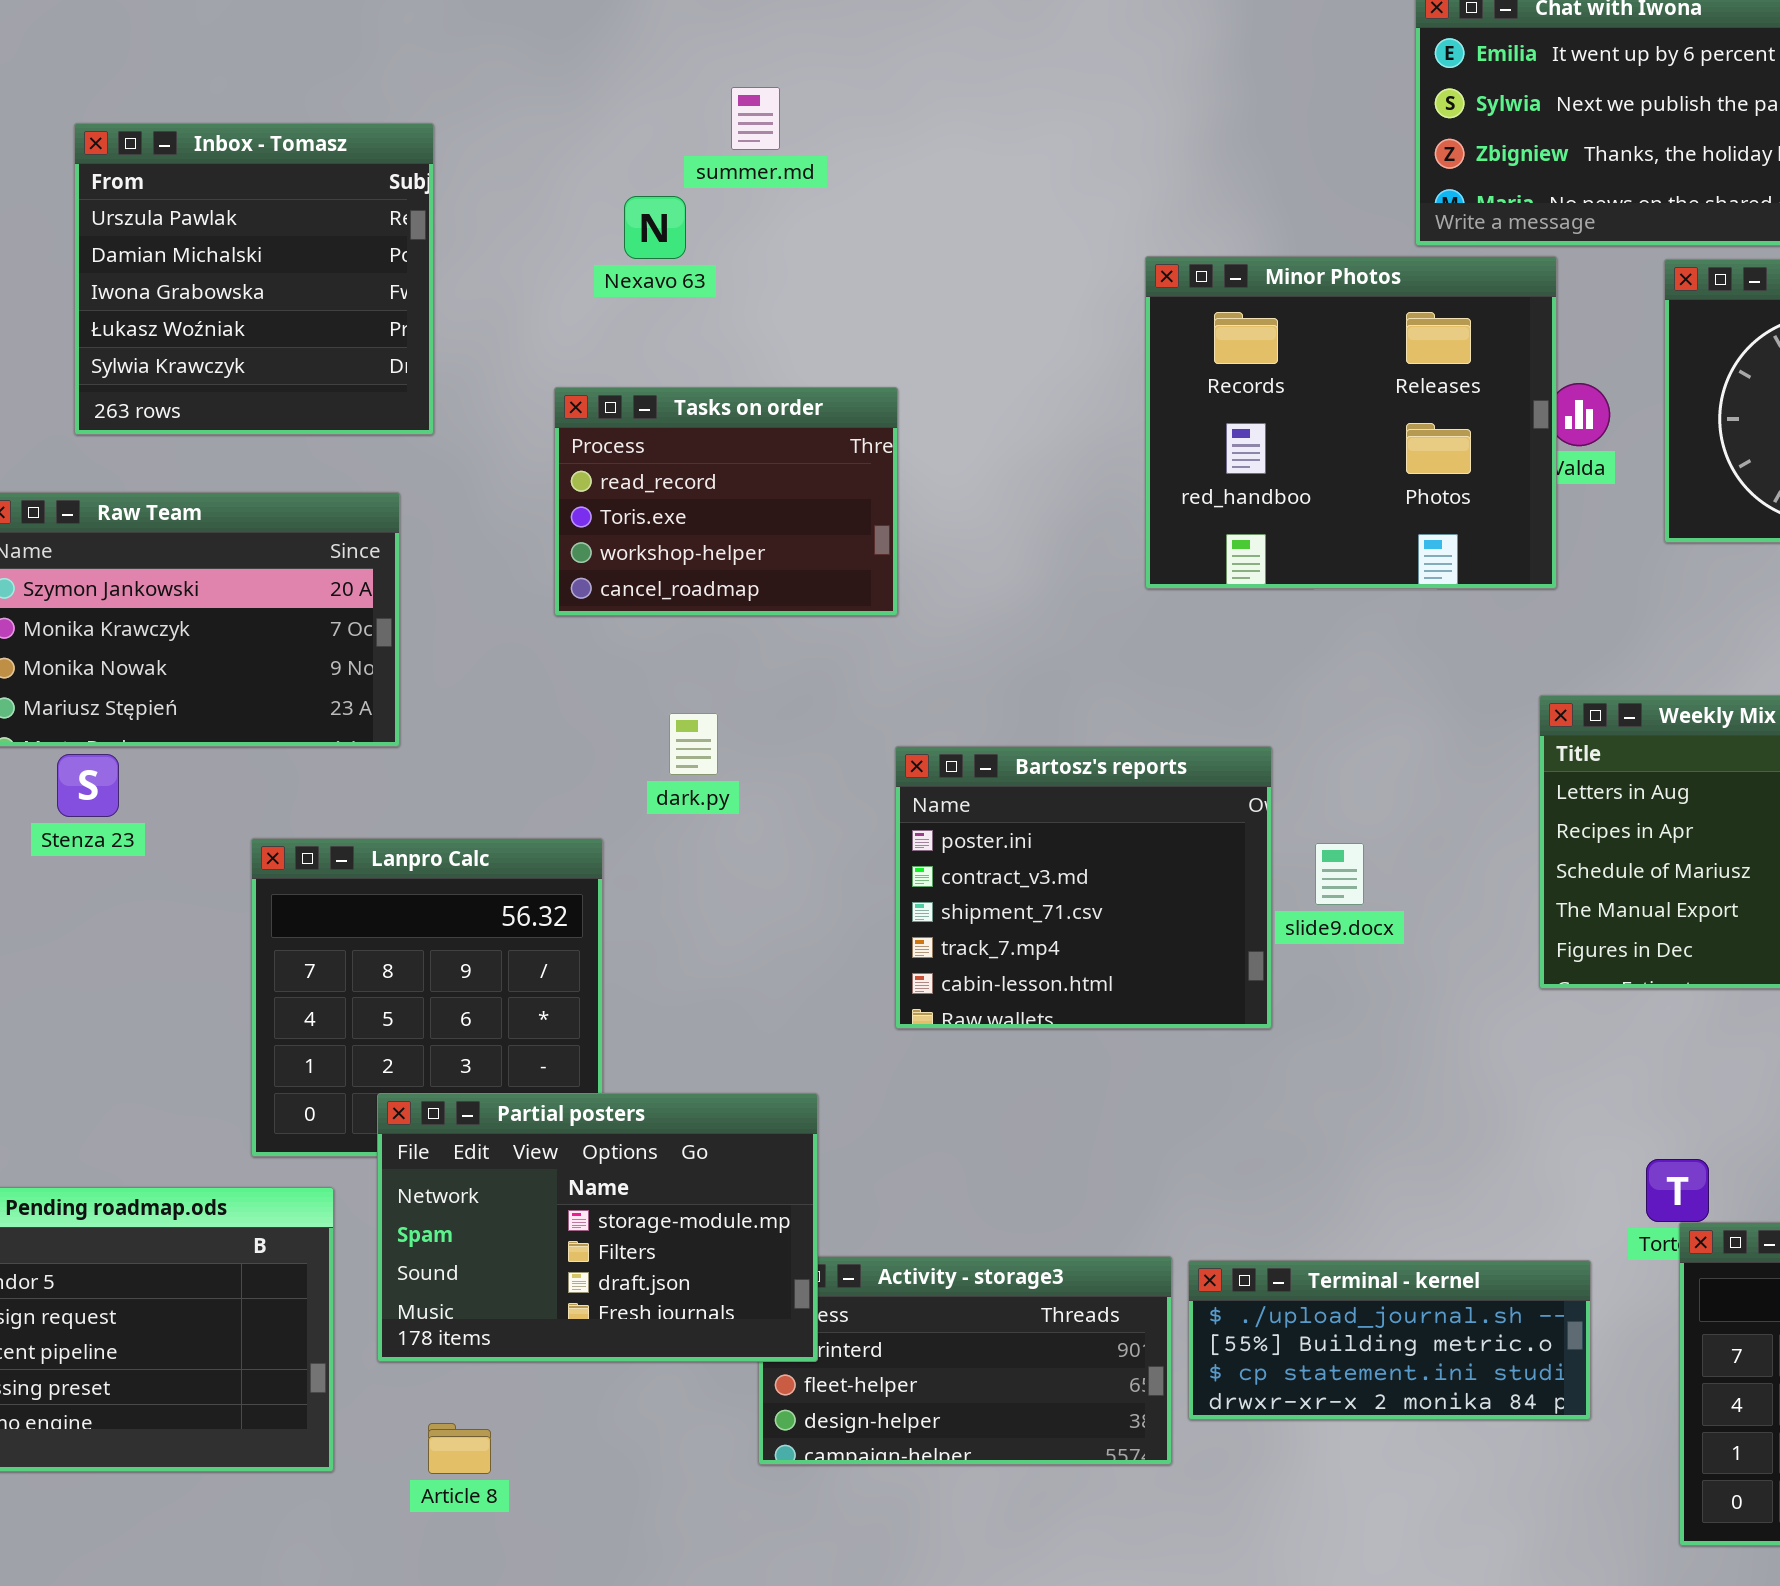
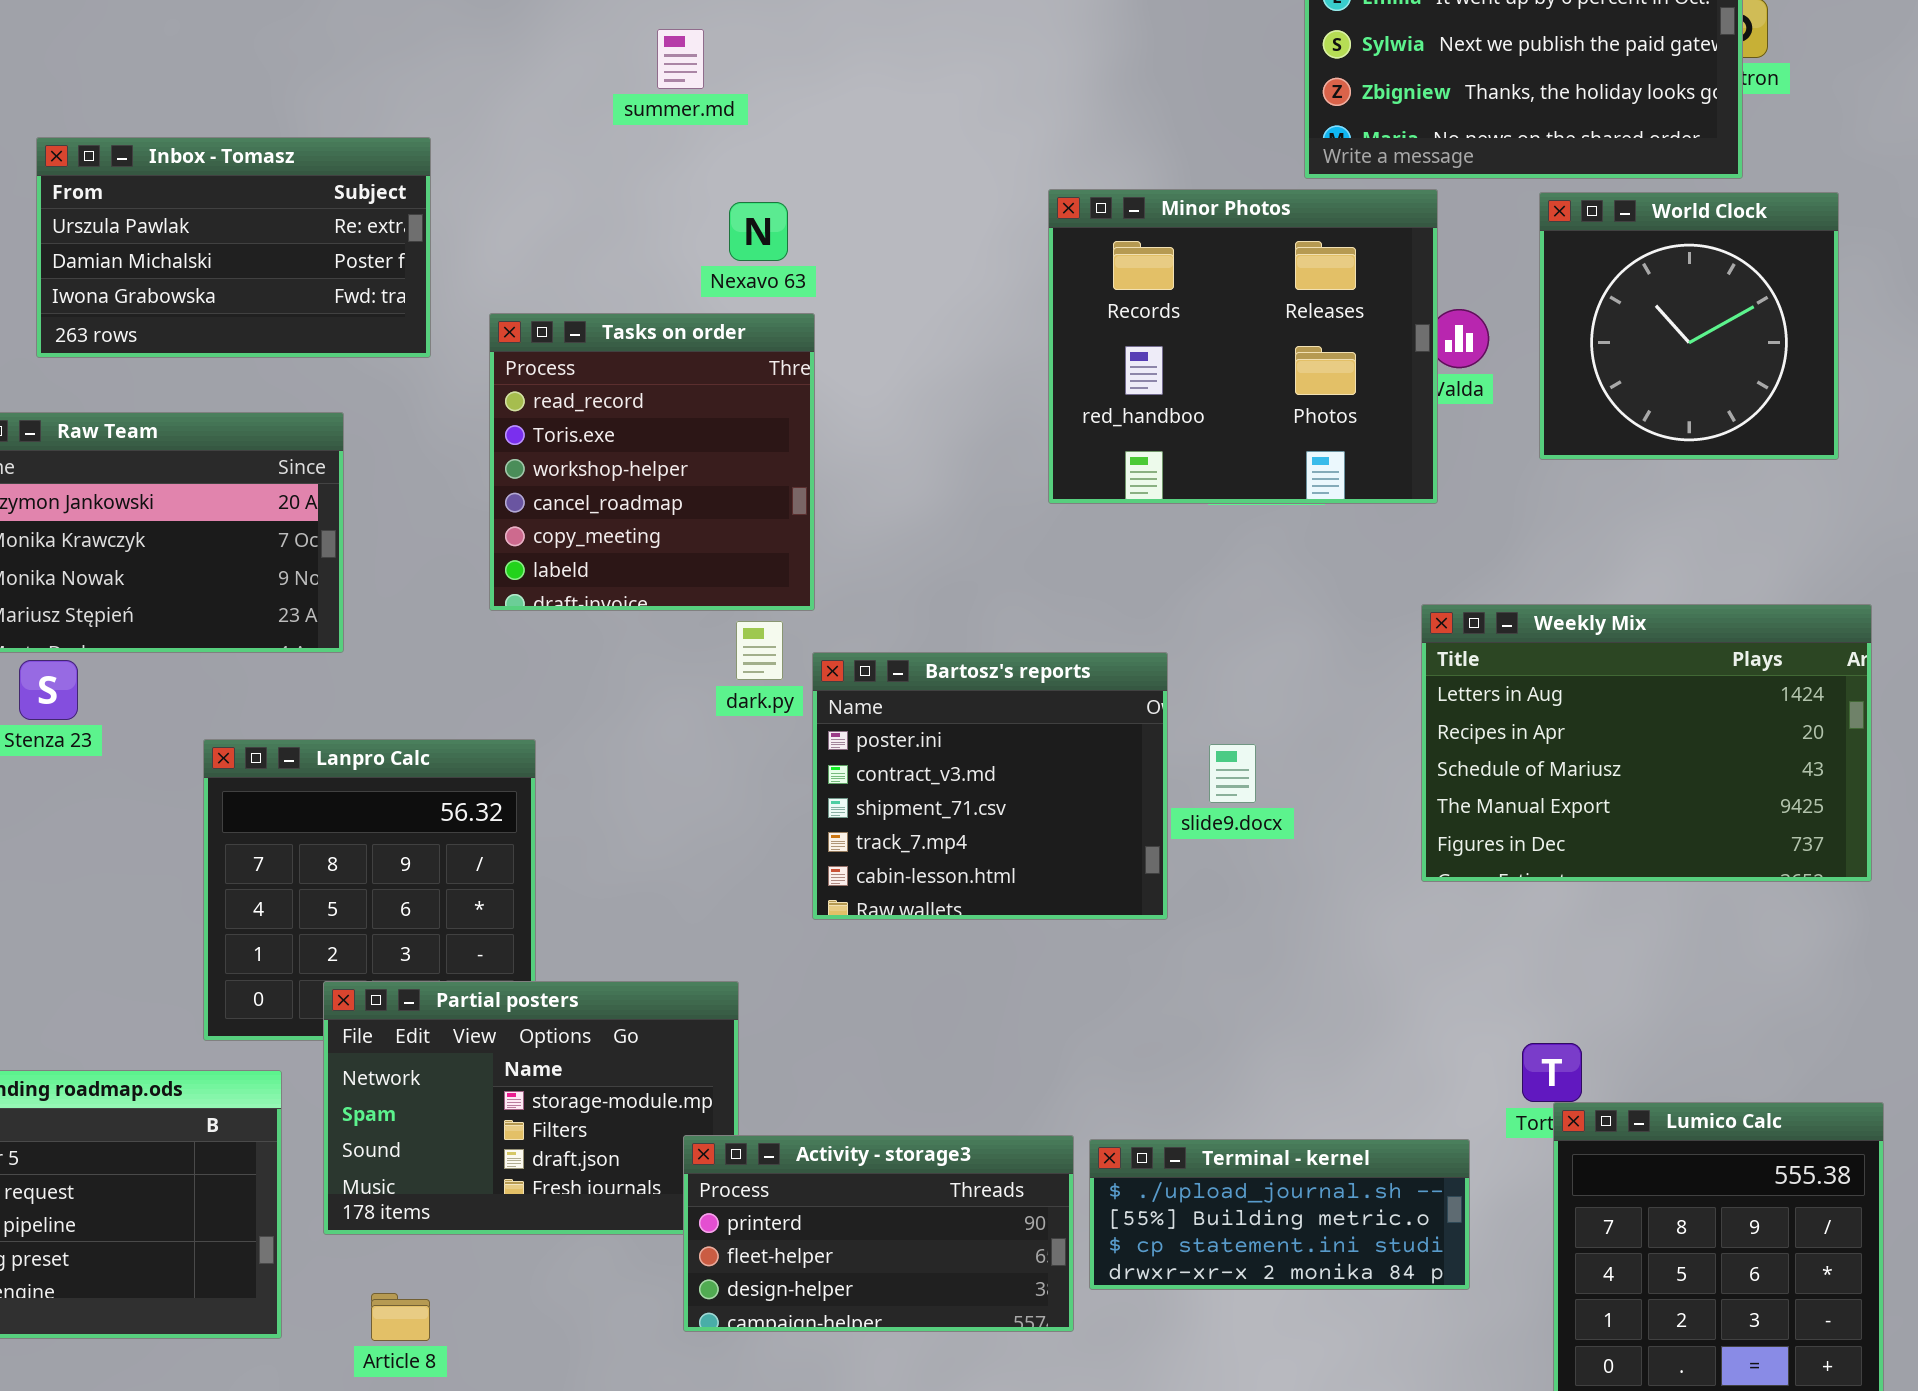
Inbox - Tomasz: [74,123,434,435] -> [36,137,431,358], resized
Nexavo 63: [624,196,686,259] -> [729,202,788,261], moved
Tasks on order: [554,387,898,616] -> [489,313,815,611], resized
dark.py: [669,713,718,775] -> [736,621,783,680], moved
Activity - storage3: [758,1256,1172,1465] -> [683,1135,1074,1332], raised

